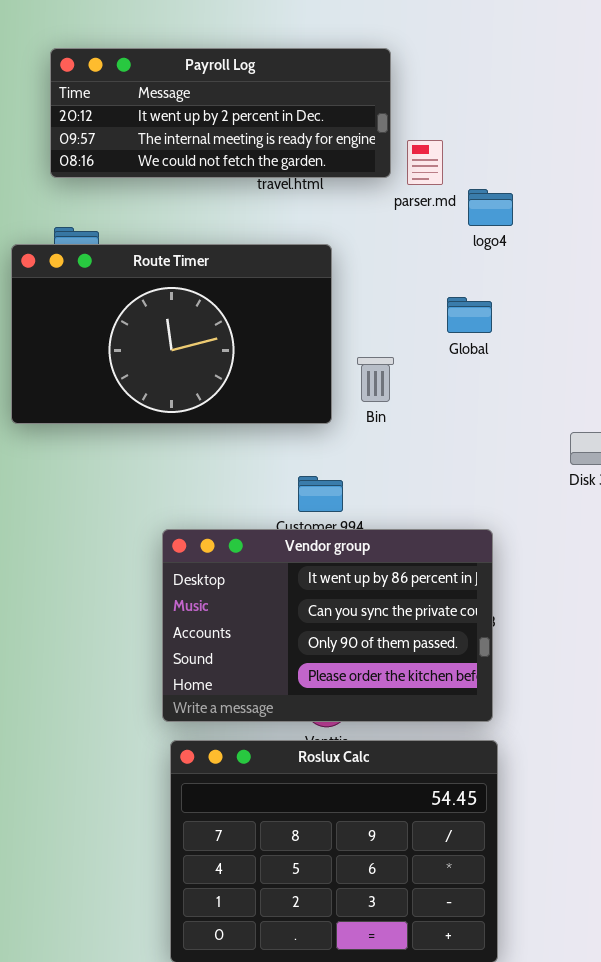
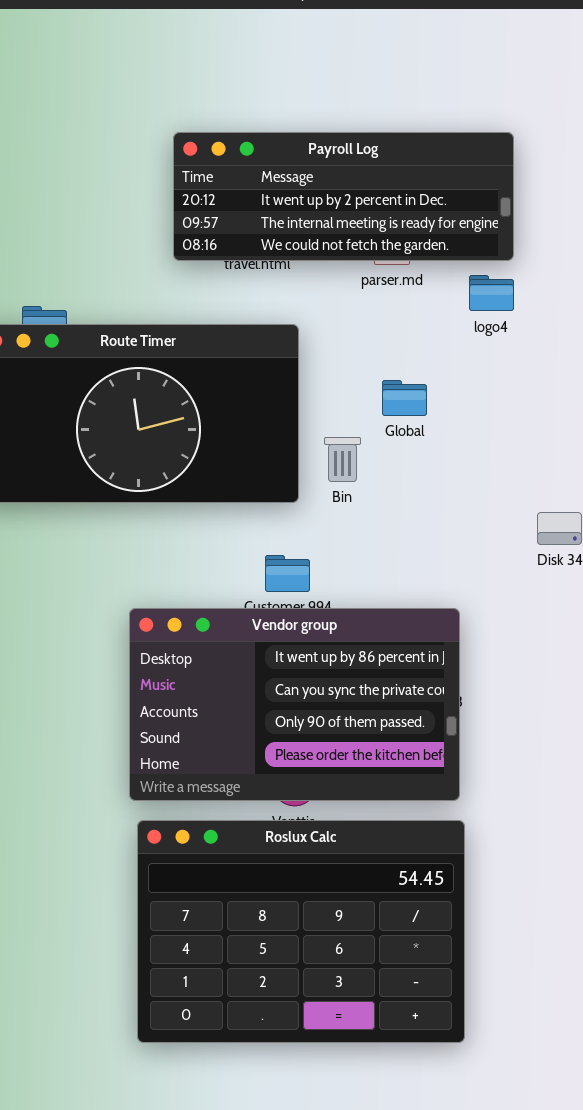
Payroll Log: [50,48,391,178] -> [173,132,514,261], moved
logo4: [468,189,513,226] -> [469,275,514,311], moved
Global: [447,297,492,333] -> [382,380,427,416], moved

